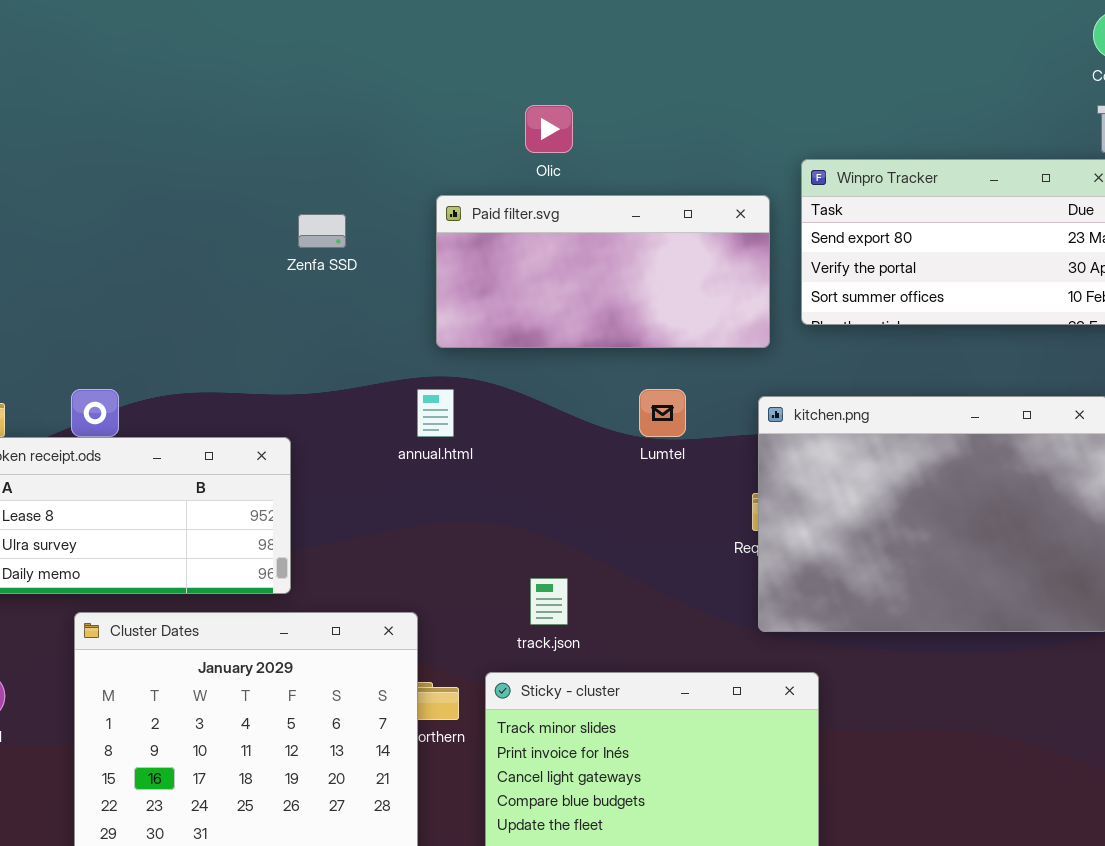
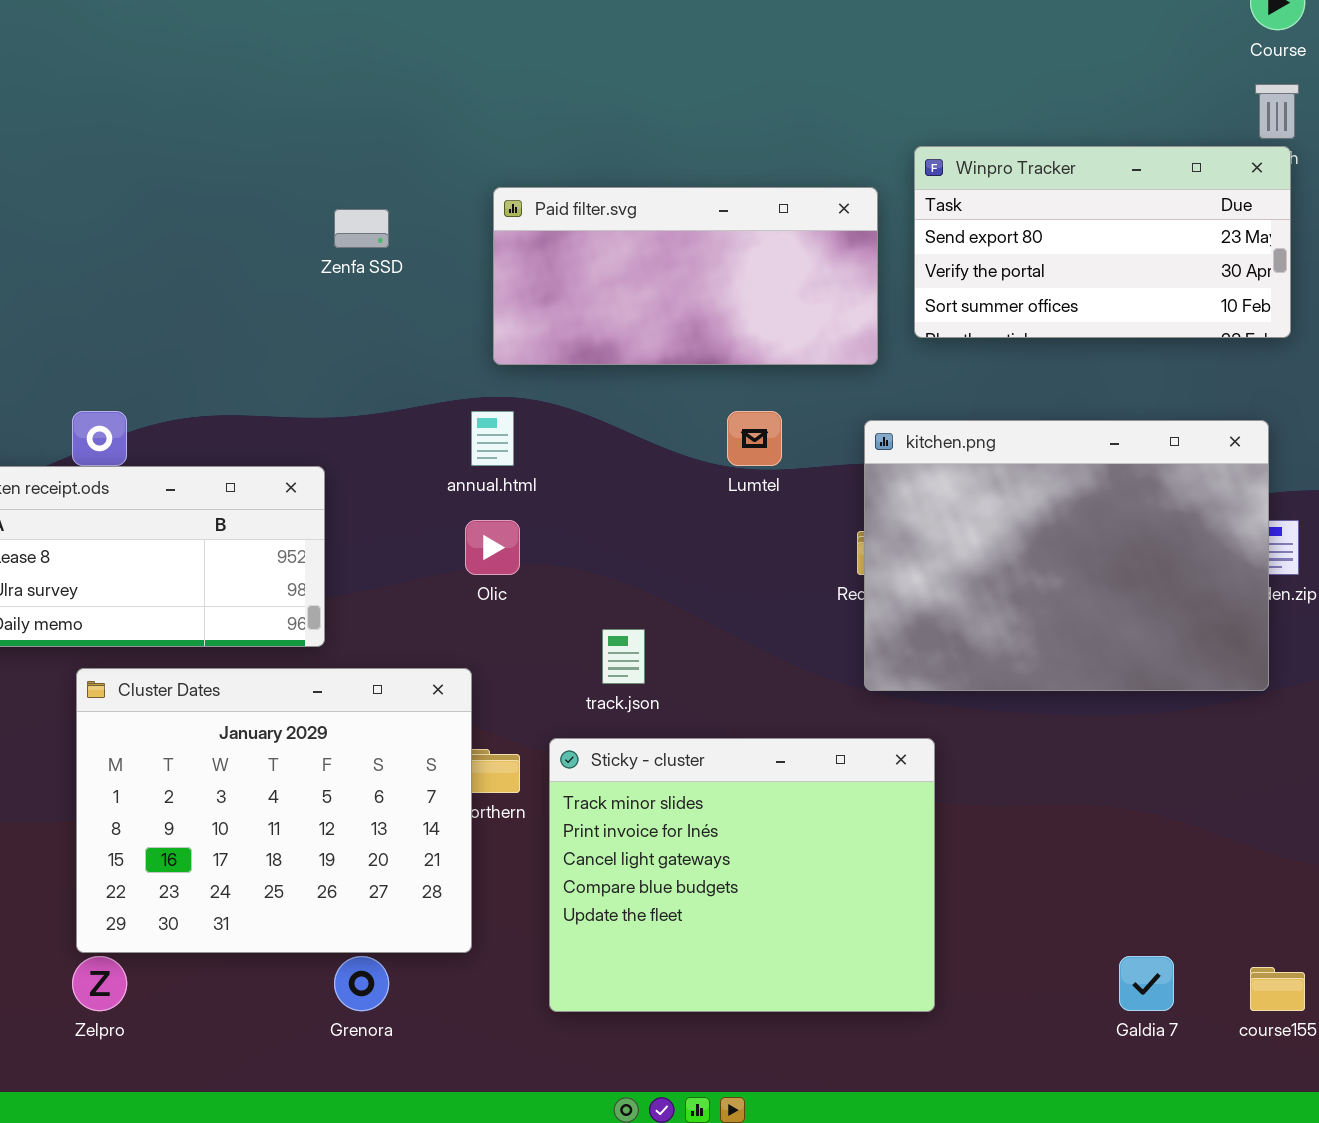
Olic: [525,105,573,153] -> [465,520,520,575], moved

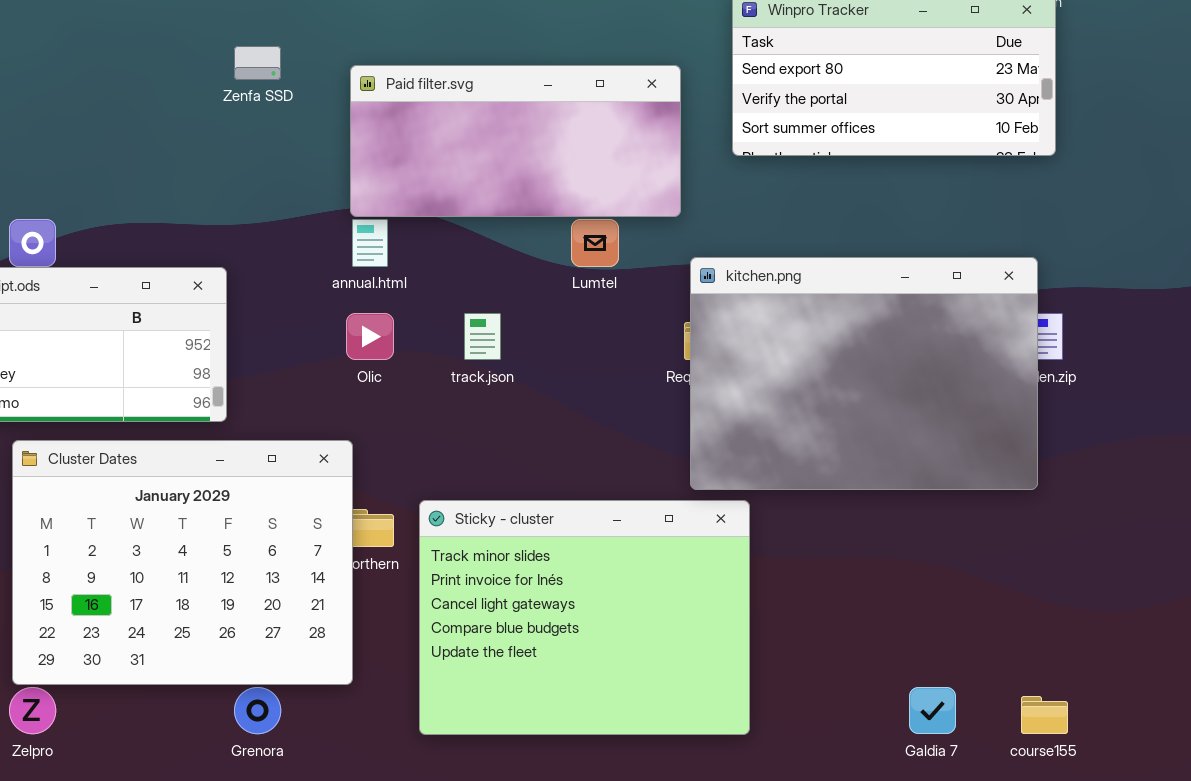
Paid filter.svg: [493,187,878,365] -> [350,65,681,217], moved
kitchen.png: [864,420,1269,691] -> [690,257,1038,490], moved
track.json: [602,629,645,684] -> [464,313,501,360], moved

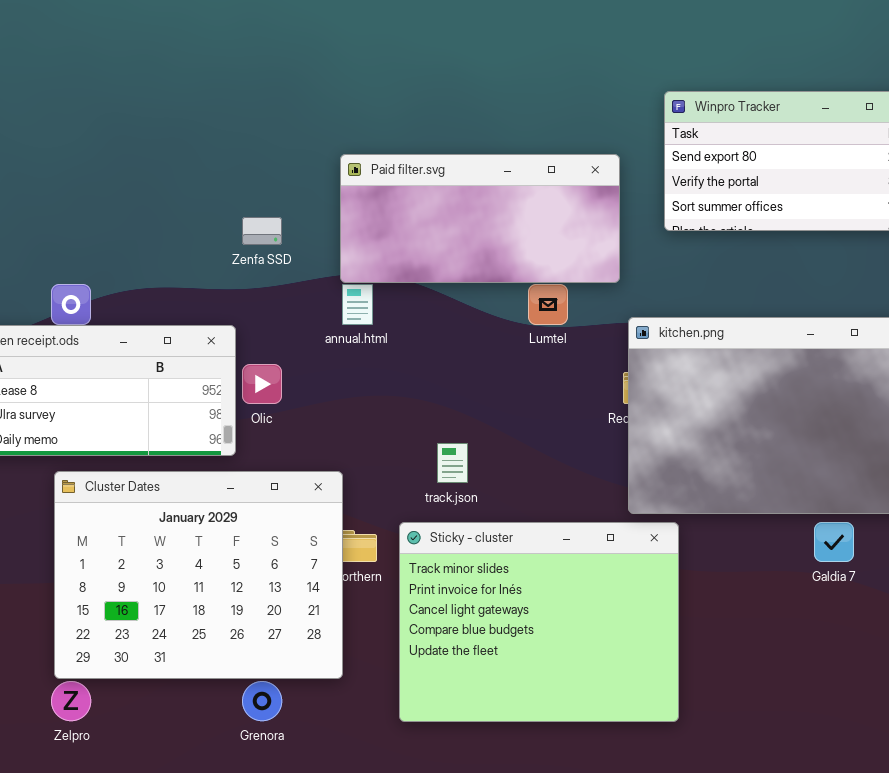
Zenfa SSD: [234,46,281,80] -> [242,217,282,245], moved
Olic: [346,313,394,360] -> [242,364,282,404], moved
track.json: [464,313,501,360] -> [437,443,468,483], moved
Galdia 7: [909,687,956,734] -> [814,522,854,562], moved

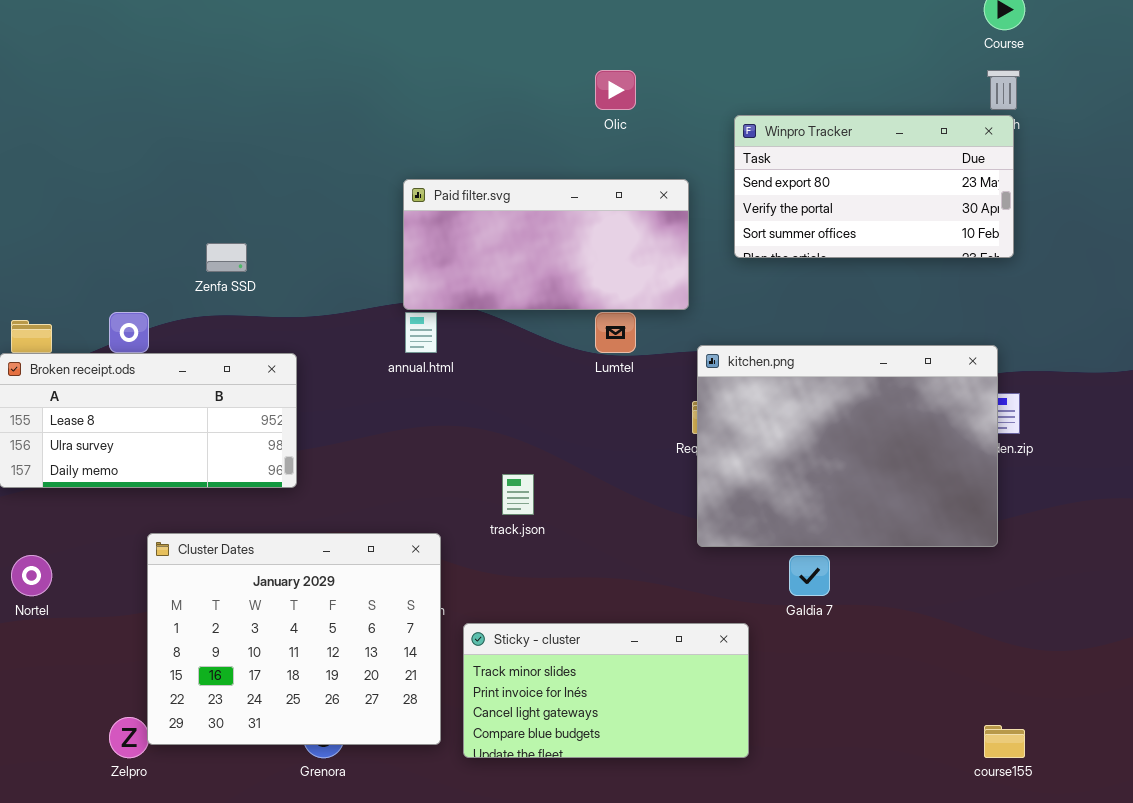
Zenfa SSD: [242,217,282,245] -> [206,243,247,272], moved
Olic: [242,364,282,404] -> [595,70,636,110], moved
Cluster Dates: [54,471,343,679] -> [147,533,441,745], moved
Sticky - cluster: [399,522,679,722] -> [463,623,749,758], resized
Galdia 7: [814,522,854,562] -> [789,555,830,596], moved

